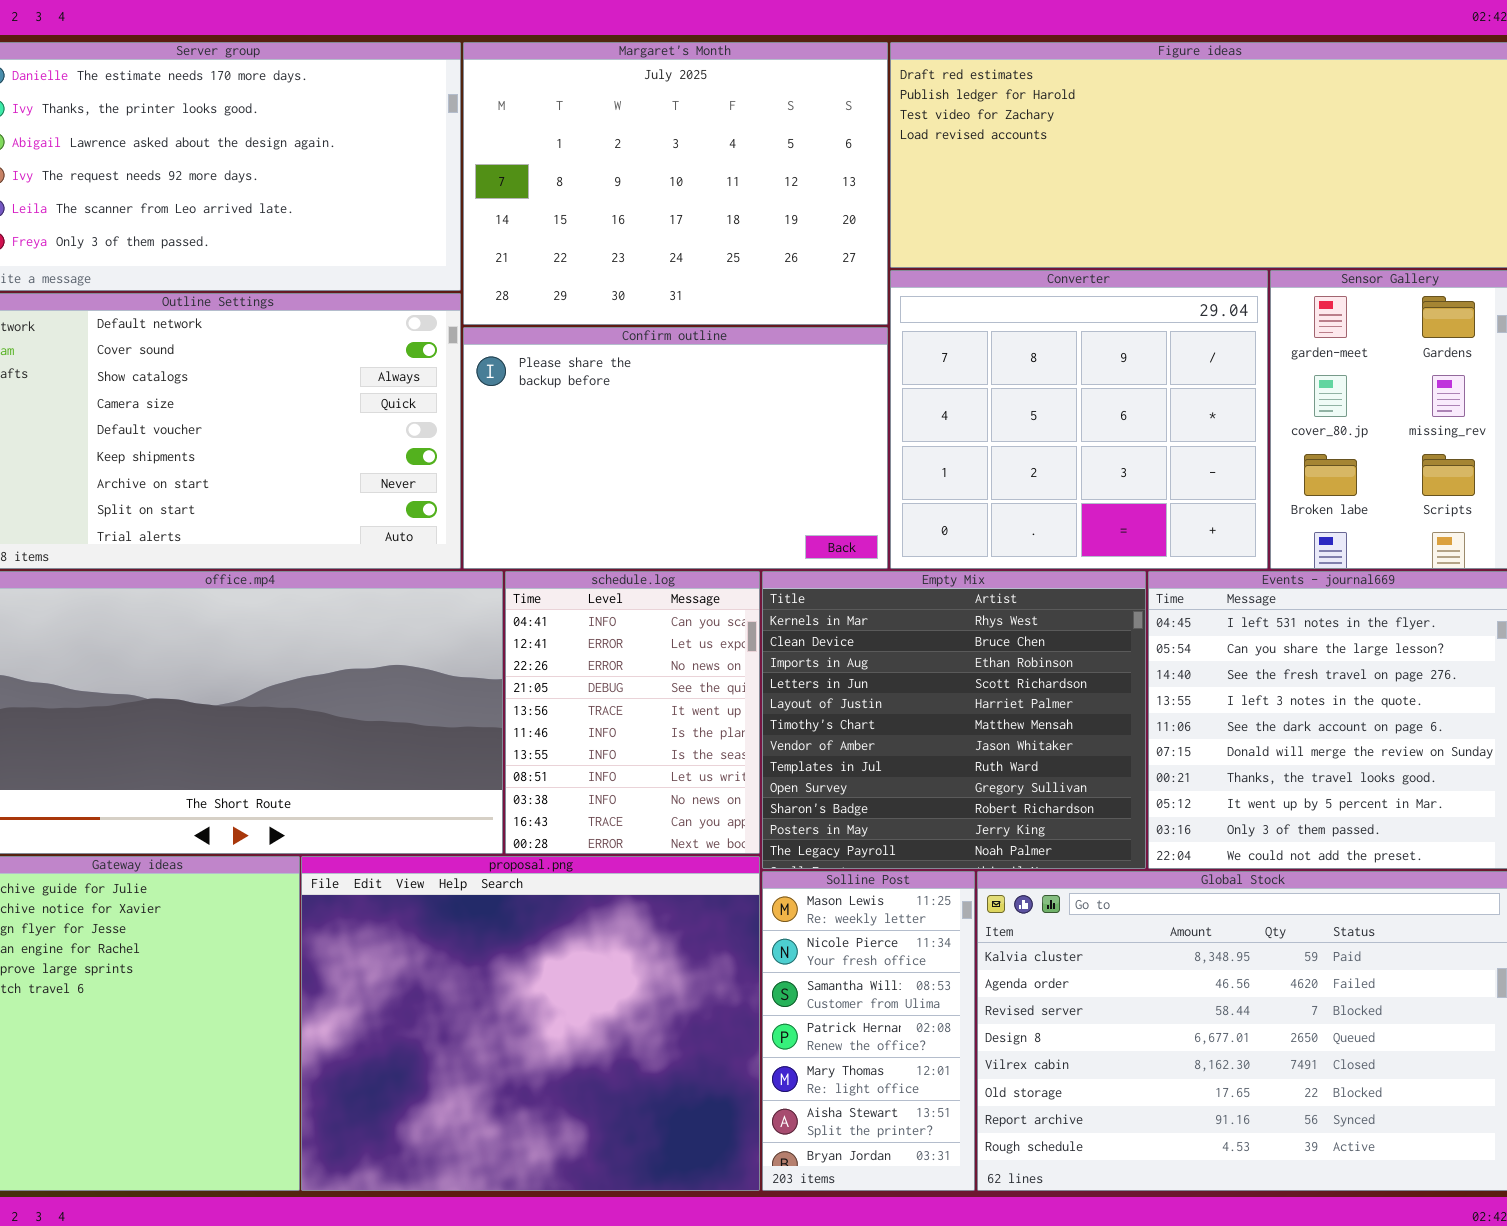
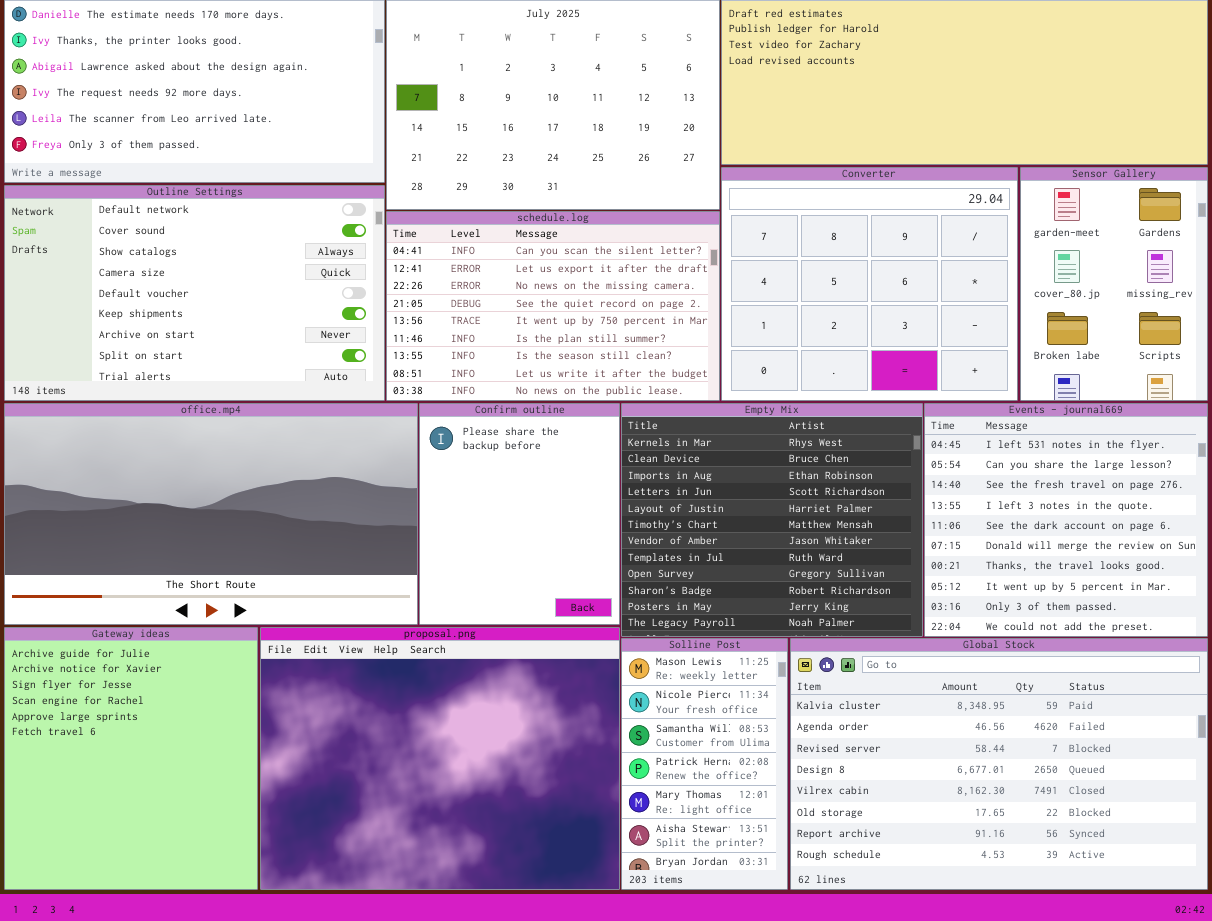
Confirm outline: [463,327,888,569] -> [419,403,620,625], moved, resized
schedule.log: [505,571,760,854] -> [386,211,720,401], moved, resized

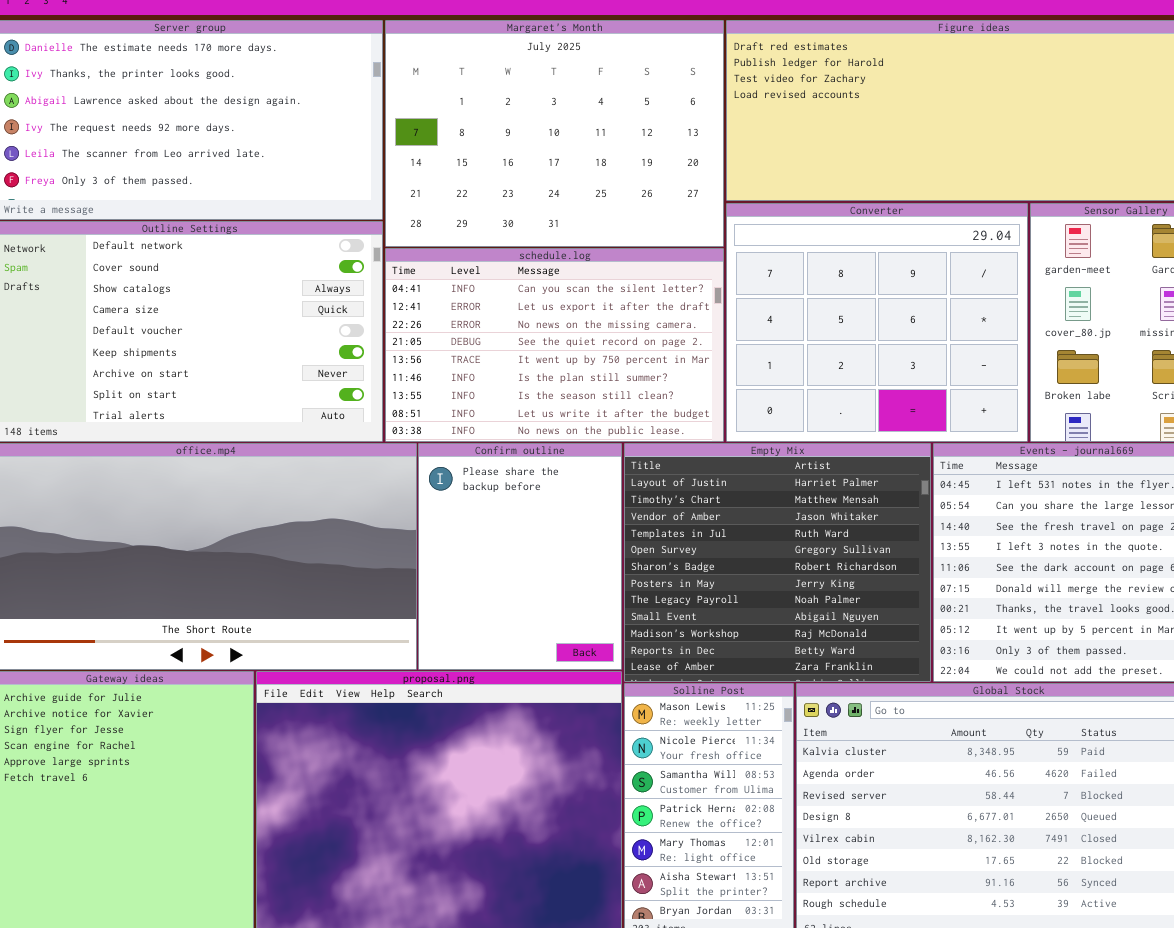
Empty Mix: [621,403,923,637] -> [624,443,931,682], scrolled down 4 rows

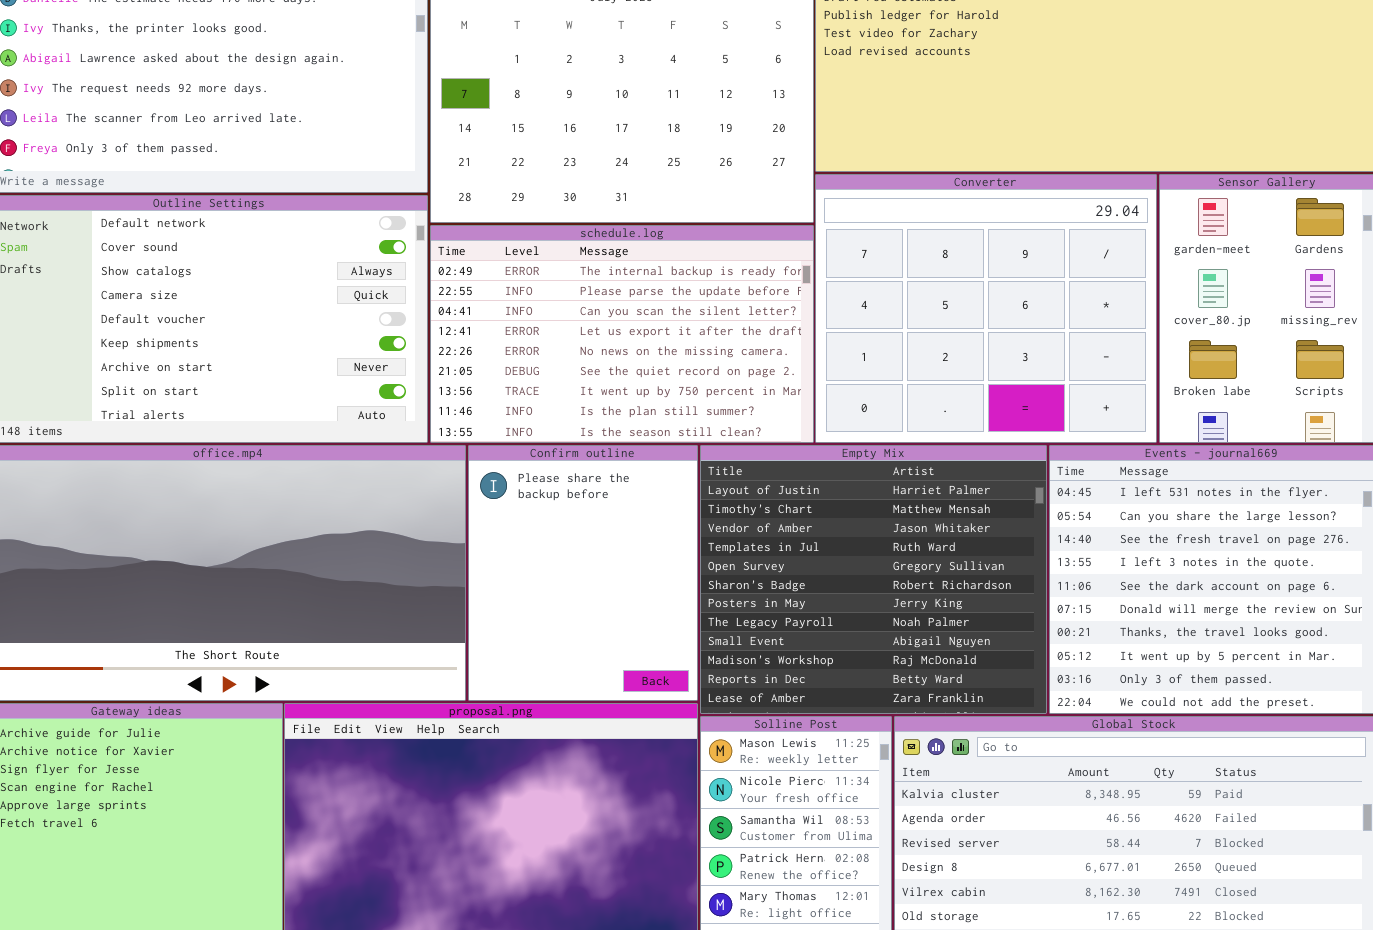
schedule.log: [385,248,724,442] -> [430,225,814,443], scrolled up 2 rows

